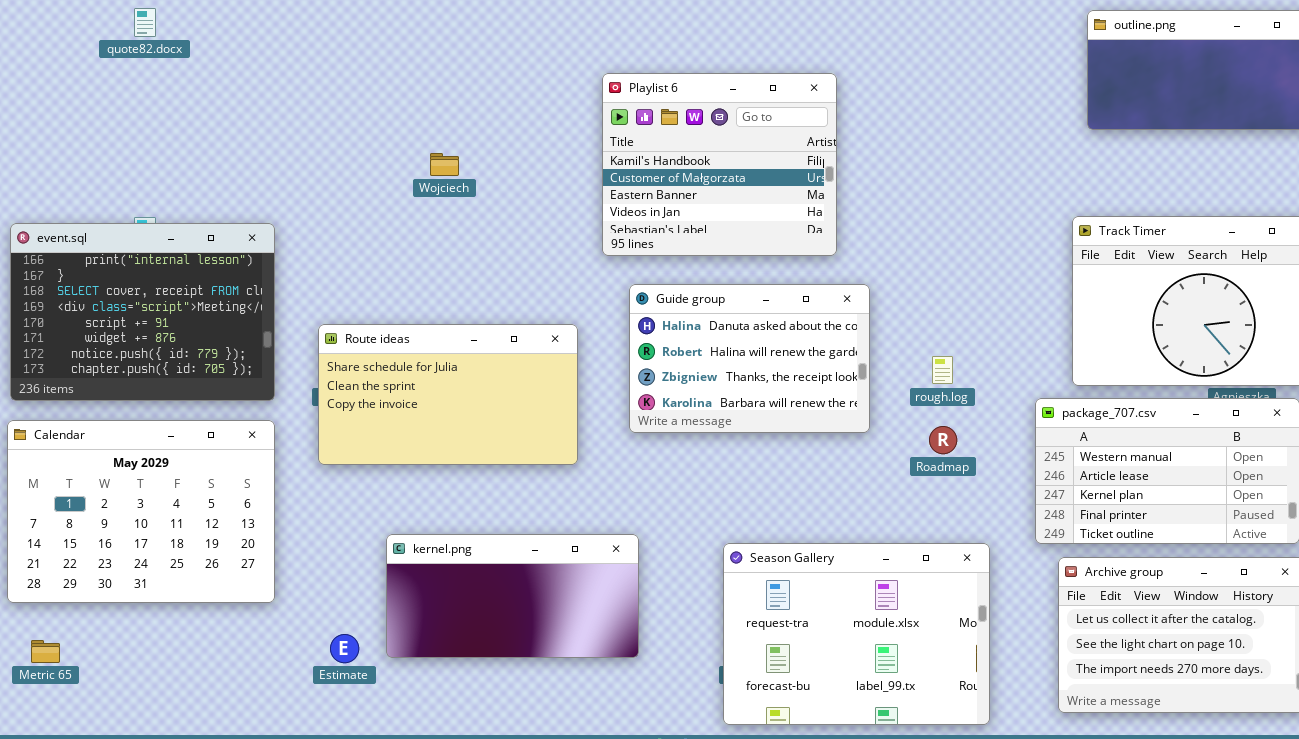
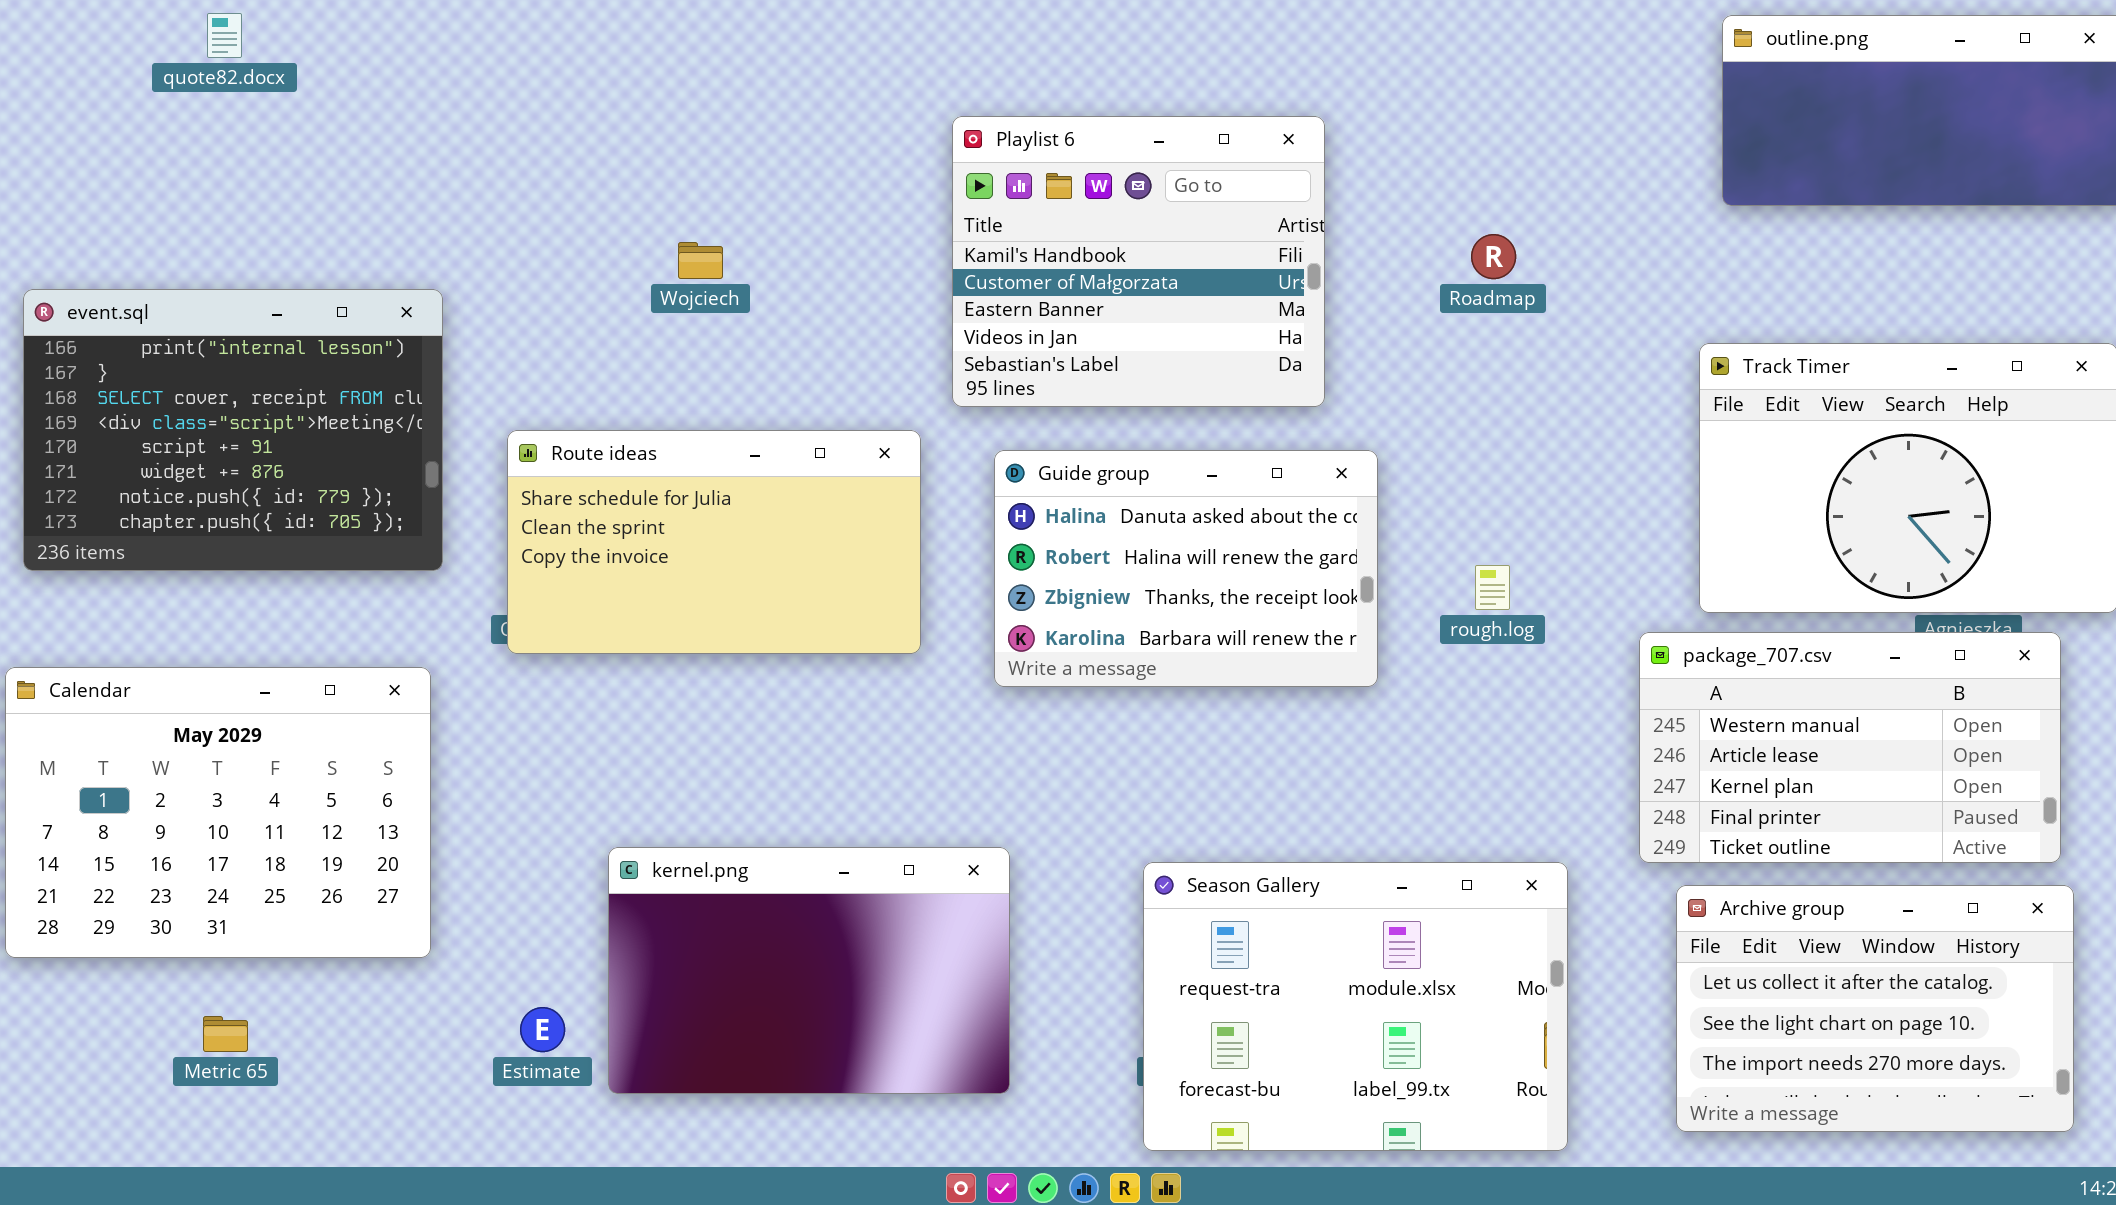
event.sql: [10,223,275,401] -> [23,289,443,571], moved
Route ideas: [318,324,578,465] -> [507,430,921,654], moved
Roadmap: [929,426,957,454] -> [1471,234,1516,279], moved
kernel.png: [386,534,639,658] -> [608,847,1010,1094], resized
Metric 65: [31,640,60,663] -> [203,1016,248,1052], moved

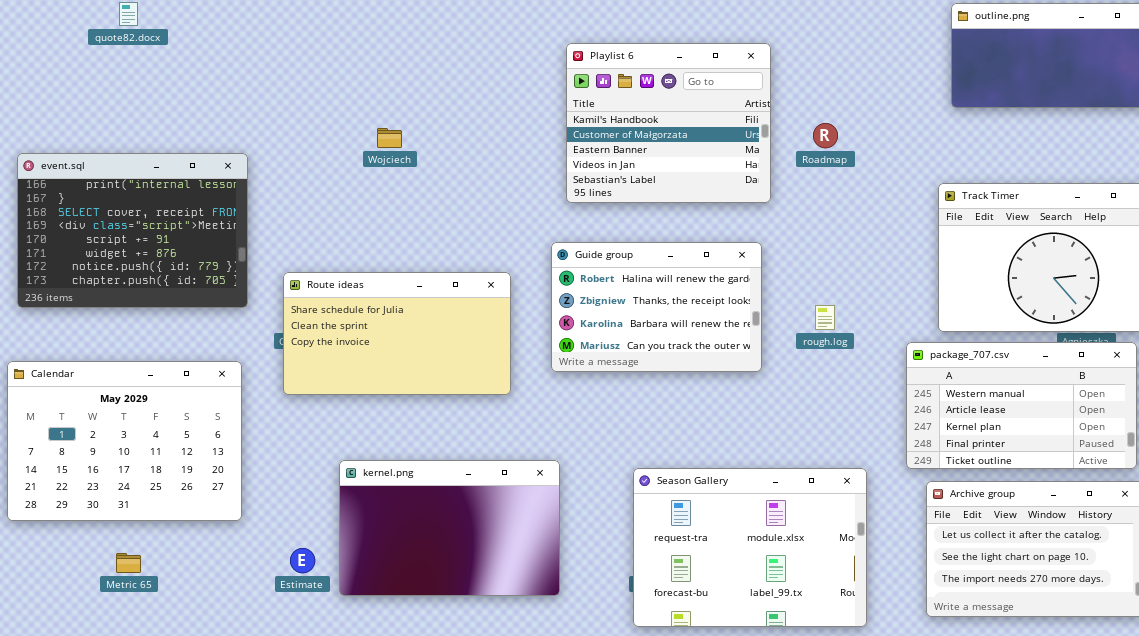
Playlist 6: [952,116,1325,407] -> [566,43,771,203], moved
Route ideas: [507,430,921,654] -> [283,272,511,395], moved
Guide group: [994,450,1378,687] -> [551,242,762,372], scrolled down 1 row

